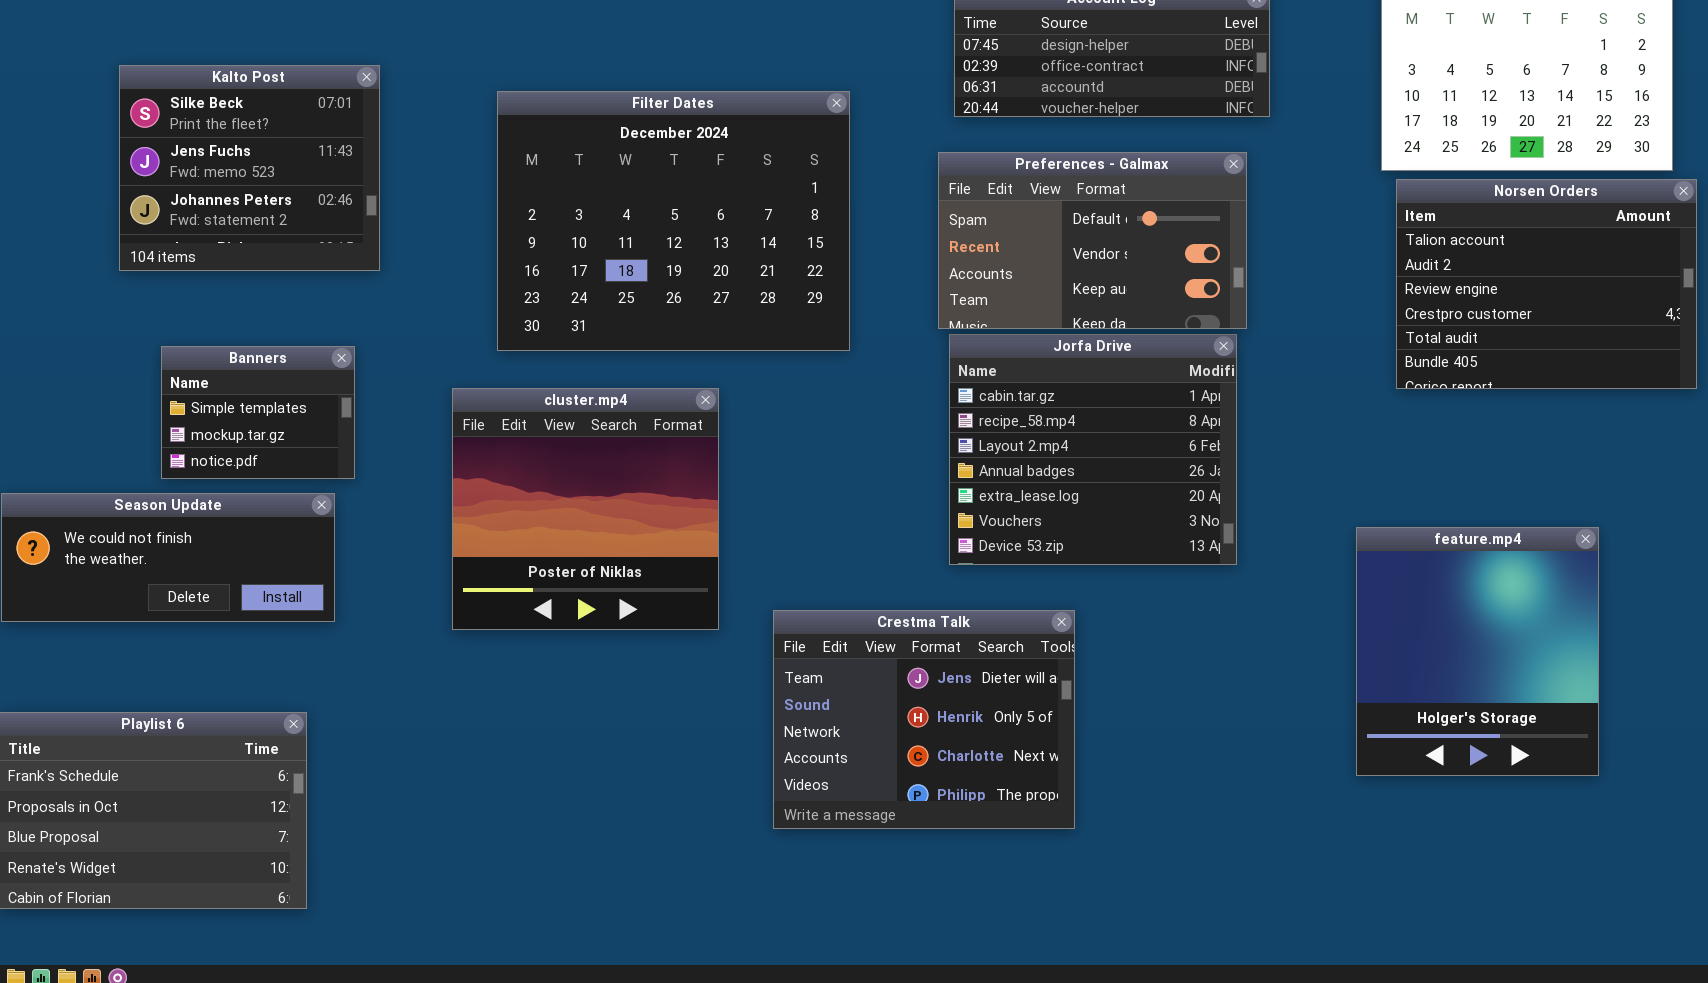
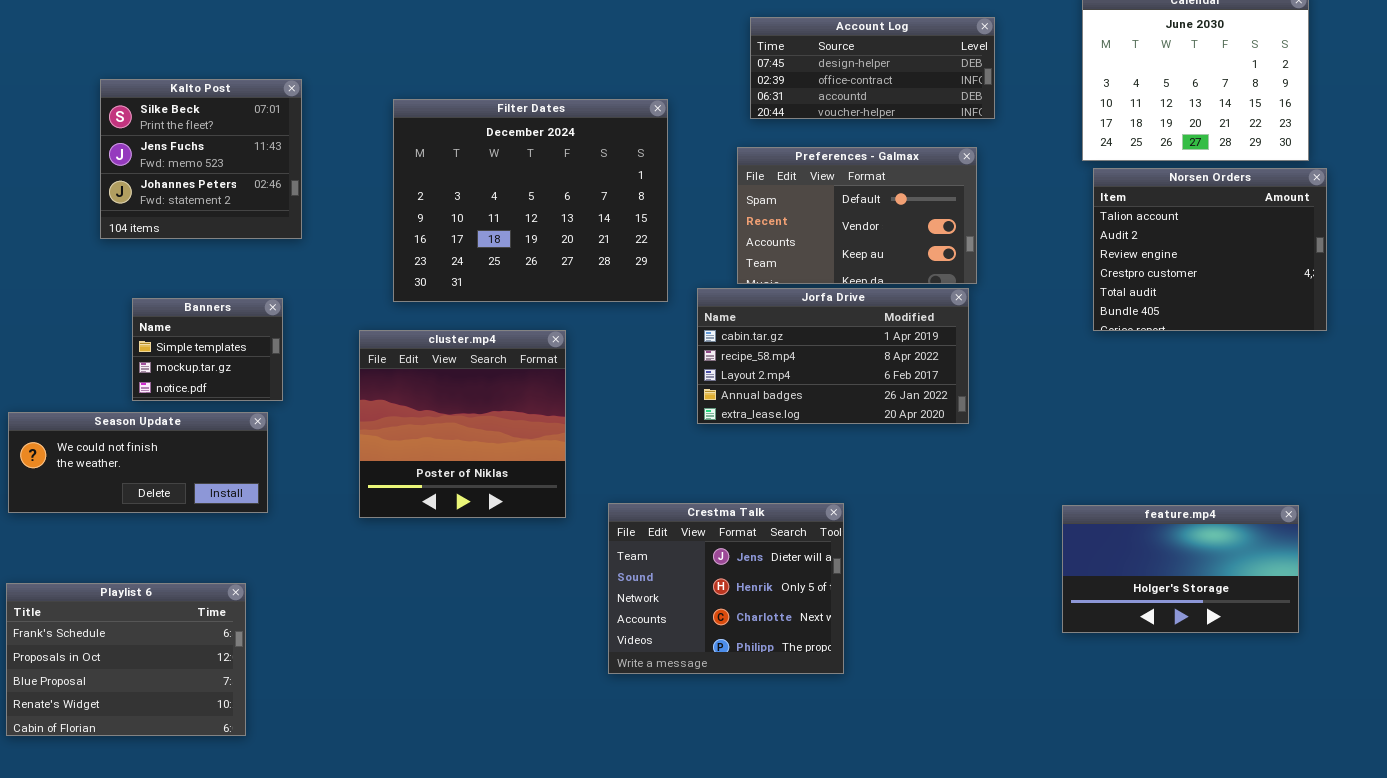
Jorfa Drive: [949,334,1237,565] -> [697,288,969,424], resized
feature.mp4: [1356,527,1599,776] -> [1062,505,1299,633], resized

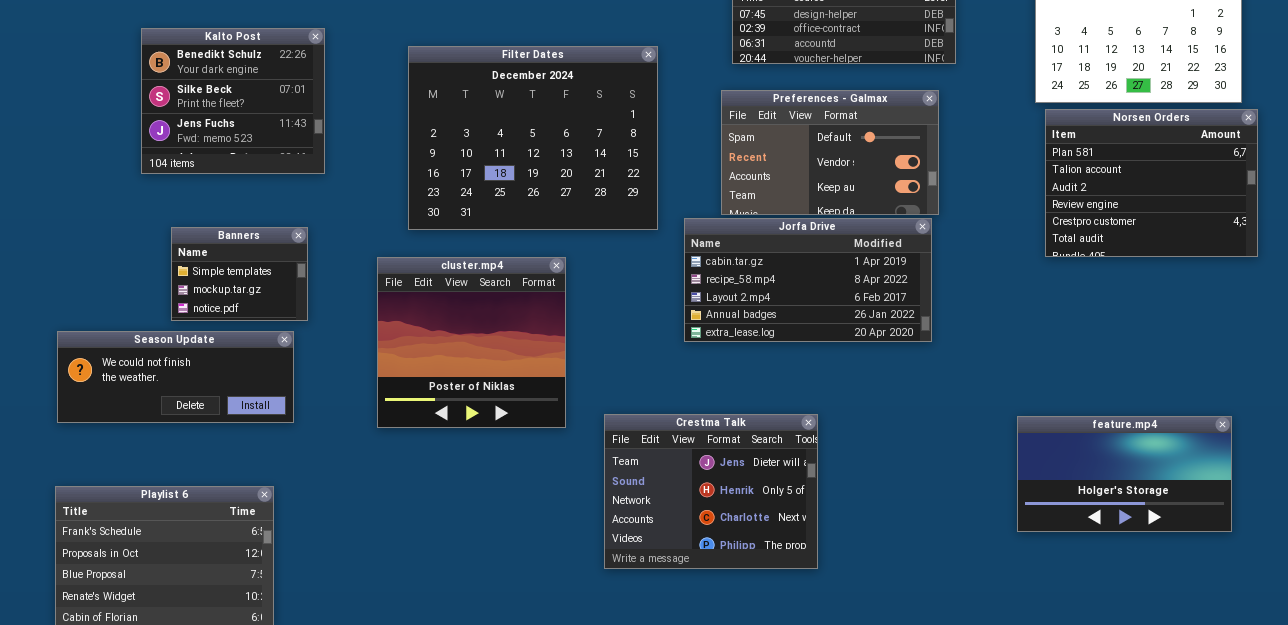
Kalto Post: [100,79,302,239] -> [141,28,325,174], scrolled up 1 row
Norsen Orders: [1093,168,1327,331] -> [1045,109,1258,257], scrolled up 1 row

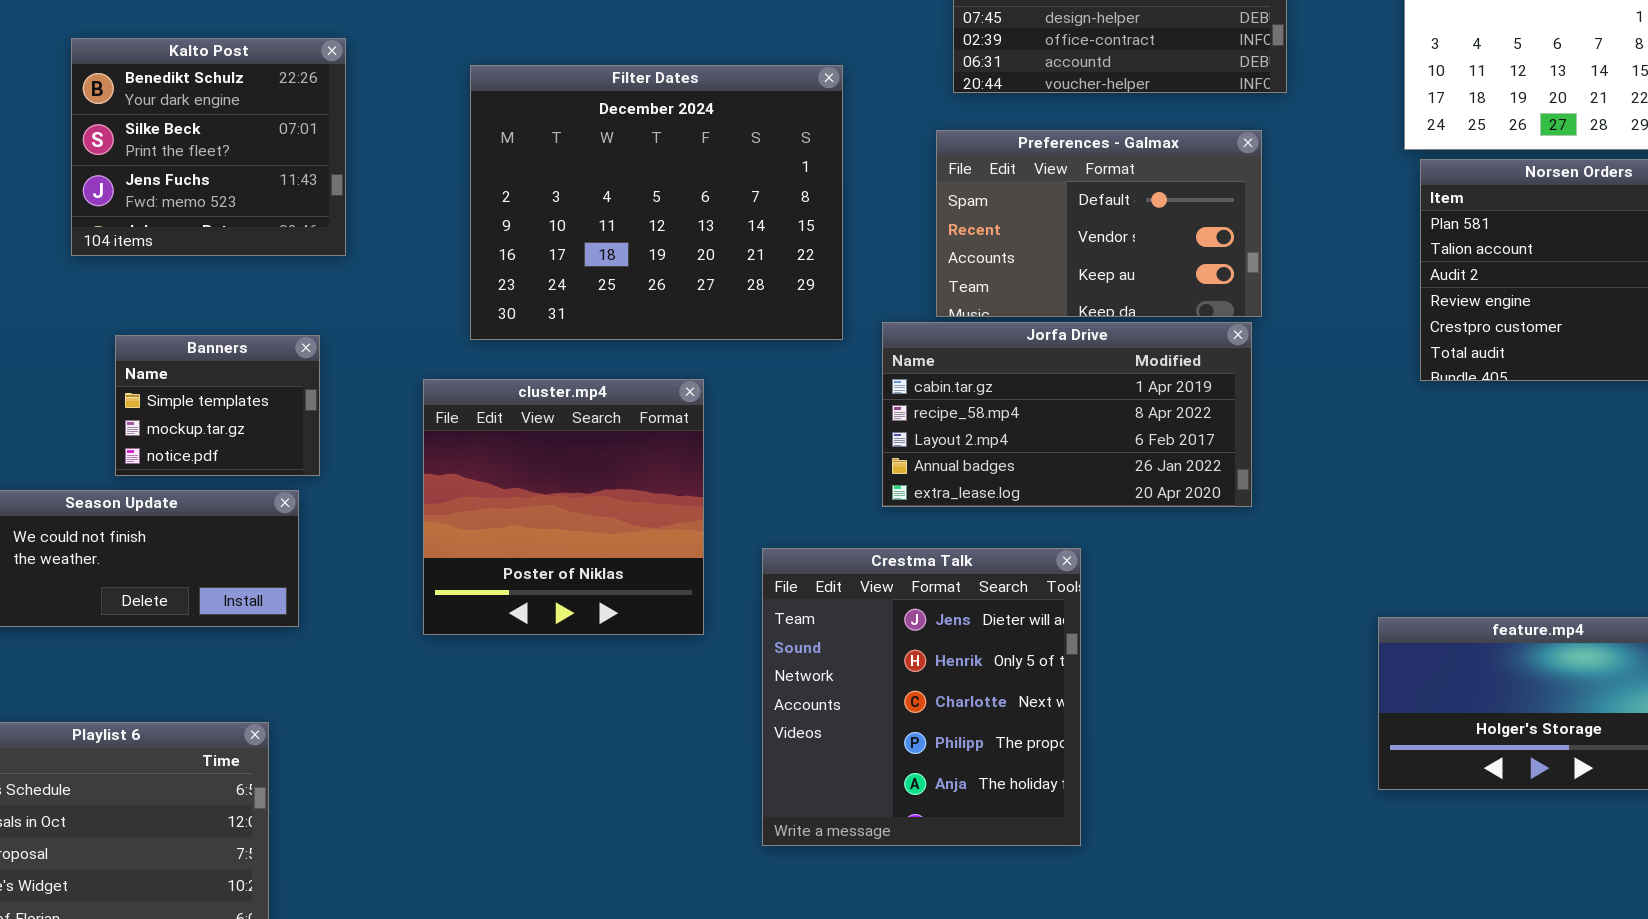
Crestma Talk: [604,414,818,569] -> [762,548,1081,846], resized

